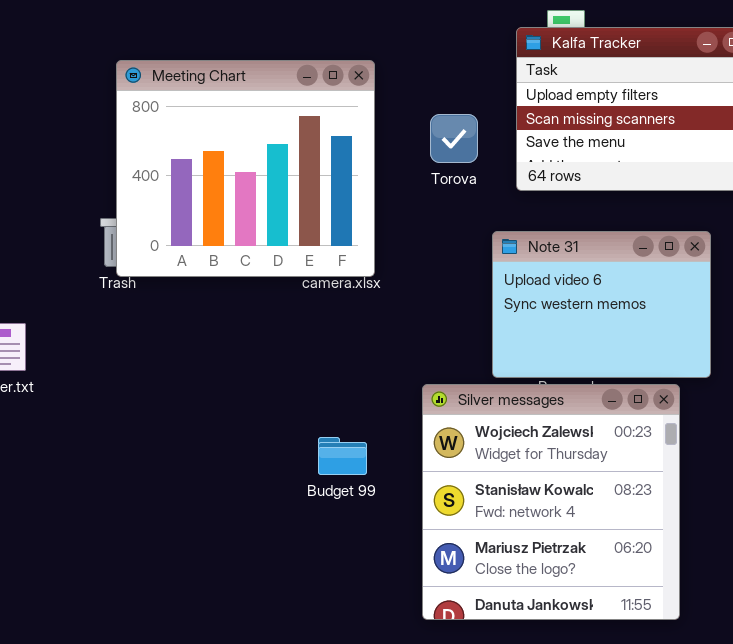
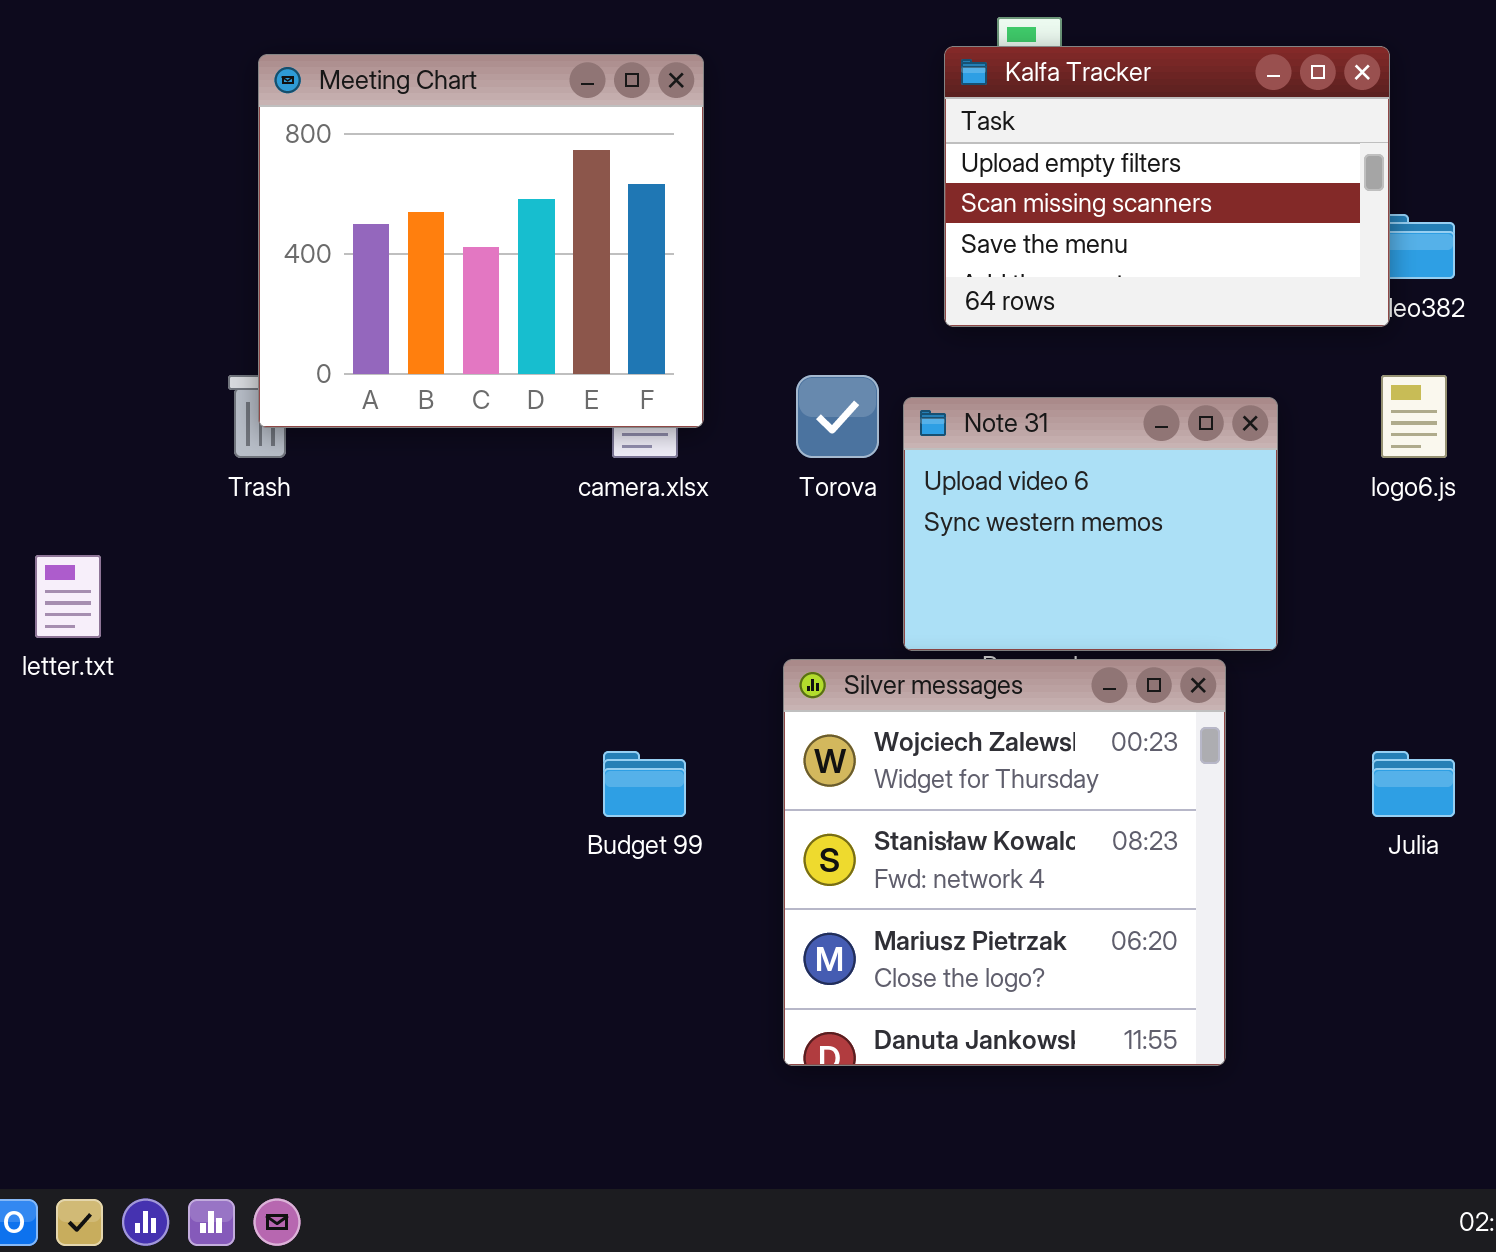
Meeting Chart: [116,60,375,277] -> [258,54,704,428], moved
Torova: [430,114,478,163] -> [796,375,879,458], moved

